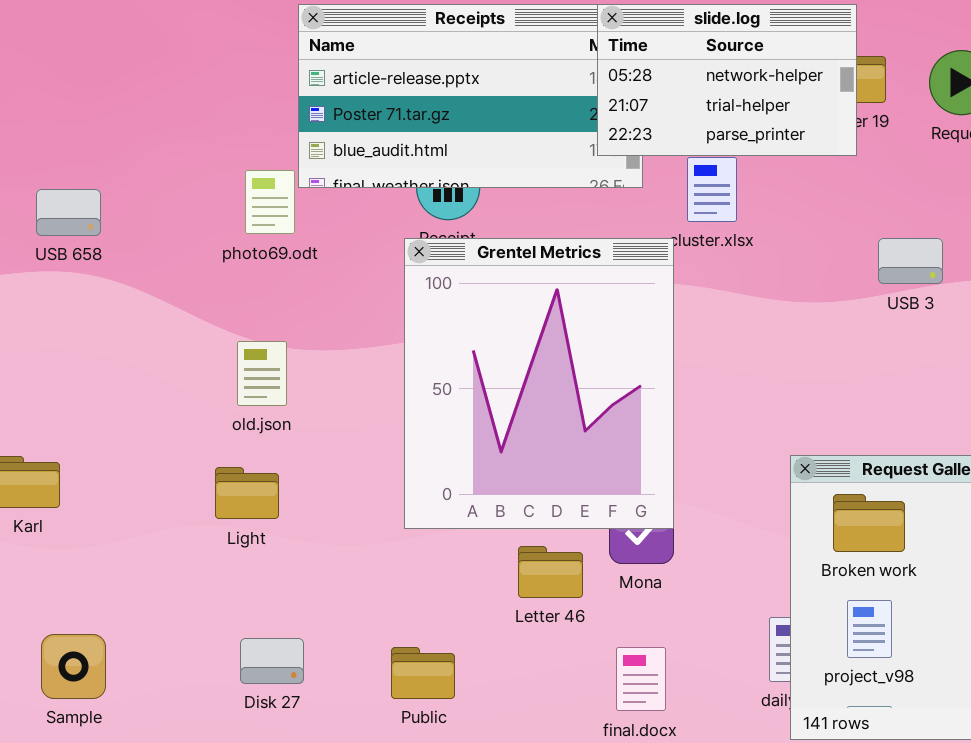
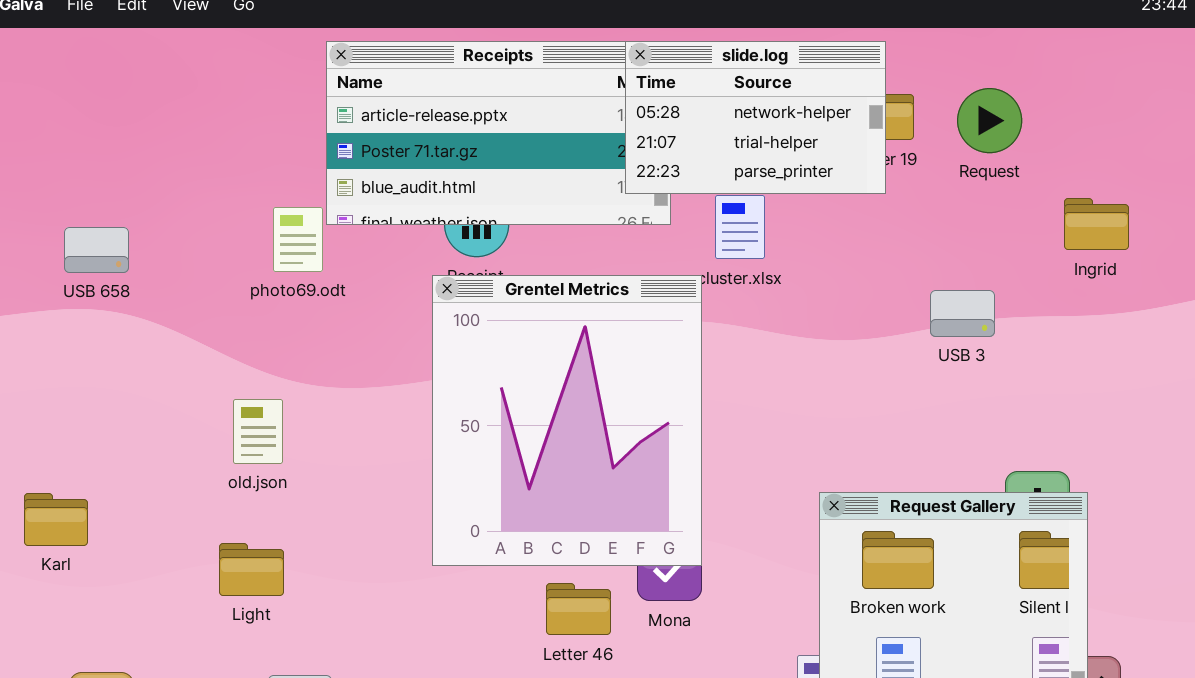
USB 3: [878,238,943,284] -> [930,290,995,337], moved
old.json: [237,341,287,406] -> [233,399,283,464], moved
Light: [215,467,279,519] -> [219,543,284,596], moved

